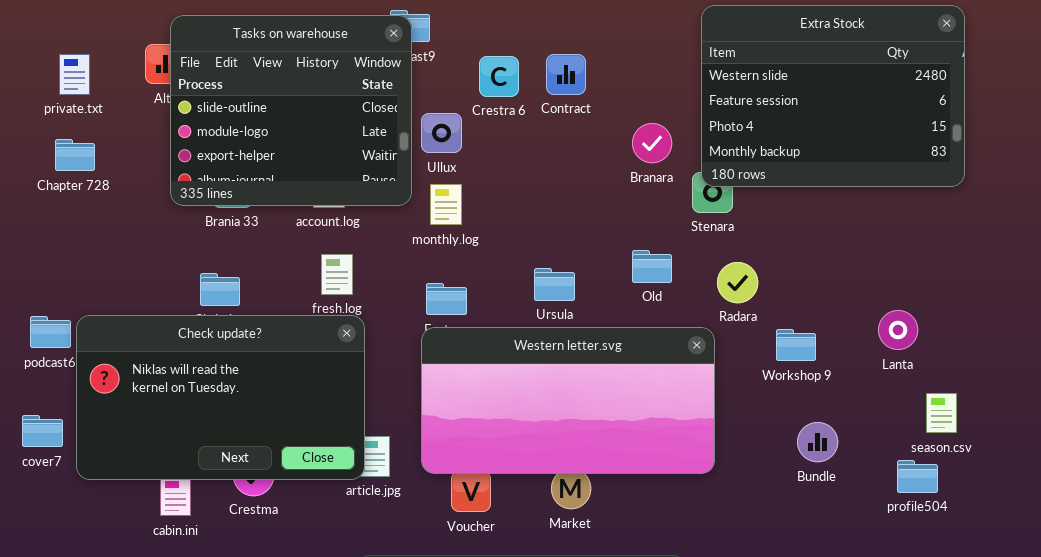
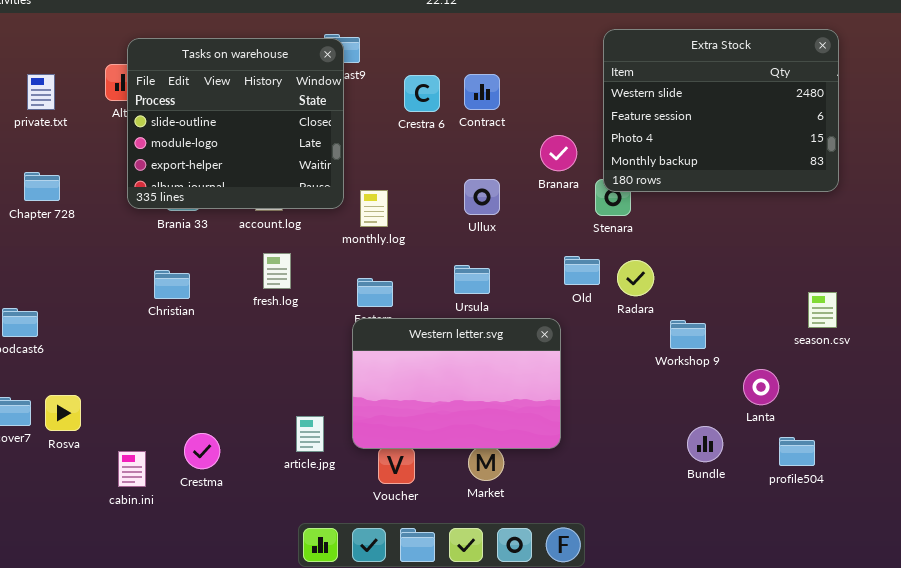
Ullux: [421,113,462,153] -> [464,179,500,215], moved
Chapter 728: [55,139,95,171] -> [24,172,60,201], moved
Old: [632,250,672,283] -> [564,256,600,285], moved
Lanta: [878,310,918,350] -> [743,369,779,405], moved
Check update?: [76,315,365,480] -> none, closed
Western letter.svg: [421,327,715,474] -> [352,318,561,449], resized
season.csv: [926,393,957,433] -> [808,292,837,328], moved
Bundle: [797,422,838,462] -> [687,426,723,462], moved

